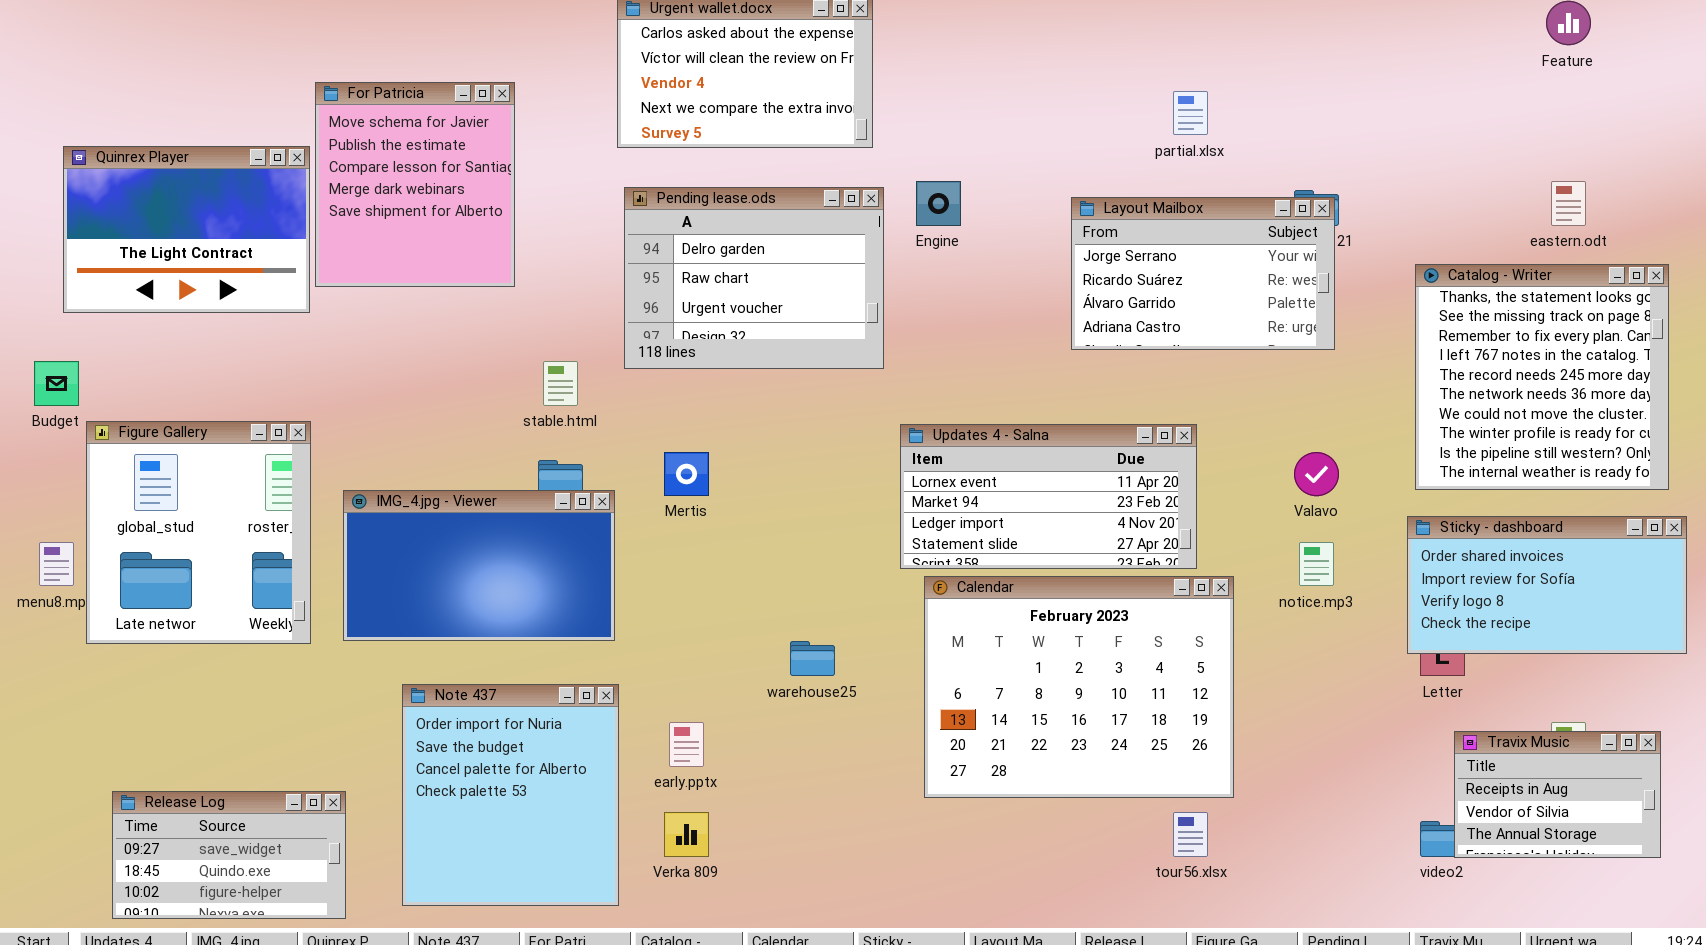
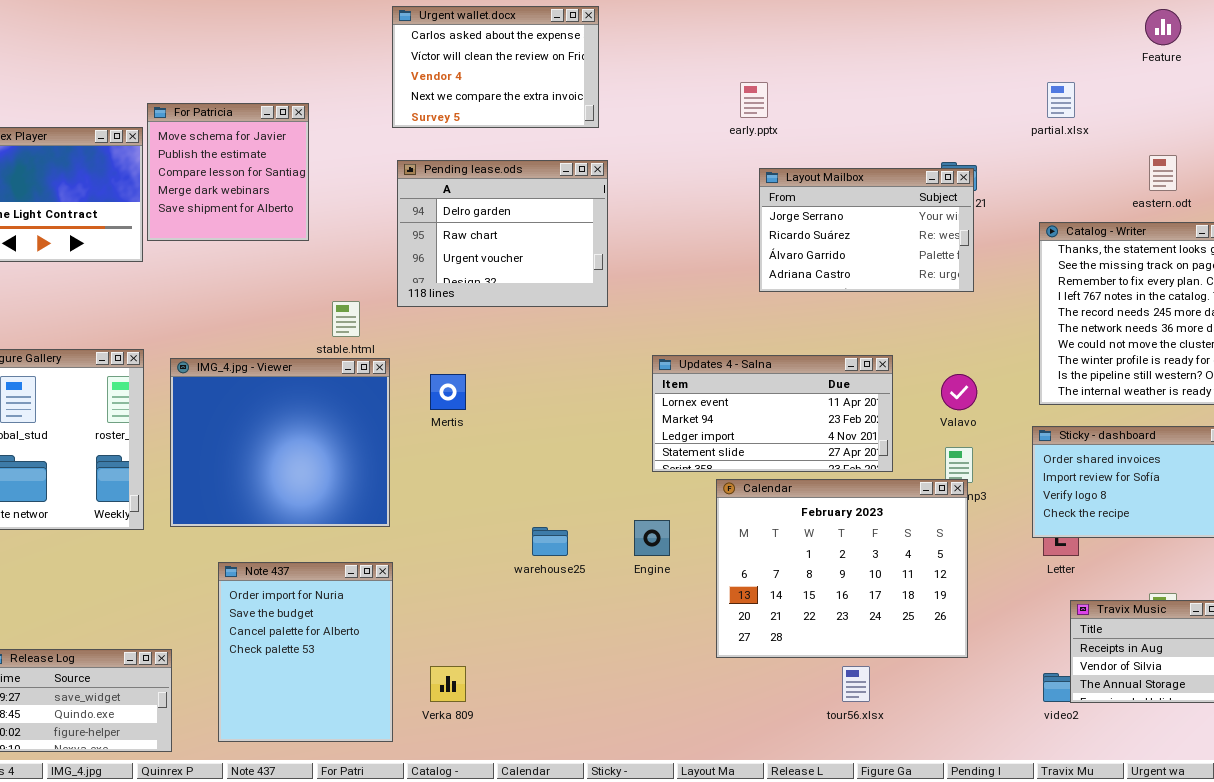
For Patricia: [315,82,515,287] -> [147,103,309,241], resized
partial.xlsx: [1173,91,1208,135] -> [1047,82,1075,118], moved
Engine: [916,181,961,226] -> [634,520,670,556], moved
Updates 4 - Salna: [900,424,1197,569] -> [652,355,893,472], moved
IMG_4.jpg - Viewer: [343,490,615,641] -> [170,358,390,527], resized
Calendar: [924,576,1234,798] -> [716,479,968,658], moved
early.pptx: [669,722,704,767] -> [740,82,768,118], moved

